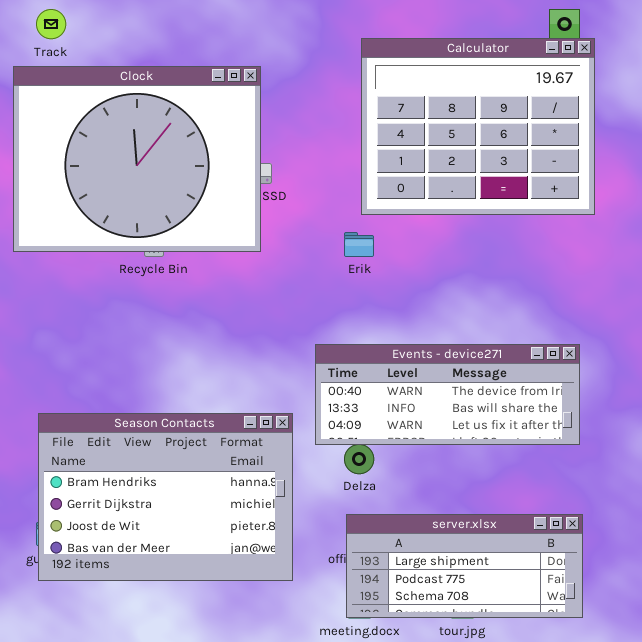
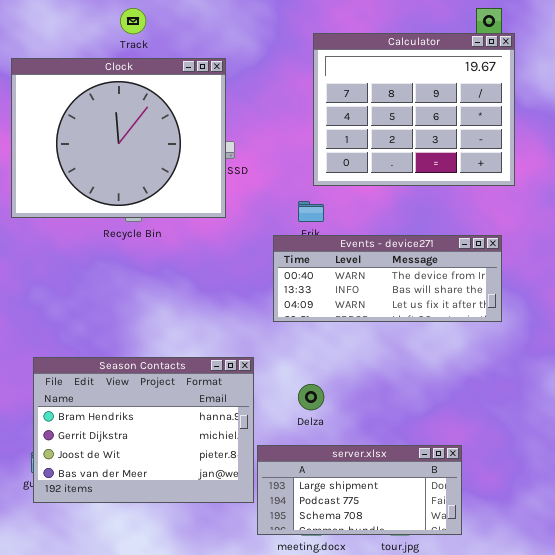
Track: [36,9,66,39] -> [120,8,146,34], moved
Events - device271: [315,344,580,445] -> [273,235,502,322], moved
server.xlsx: [346,514,583,618] -> [257,445,462,535], moved

